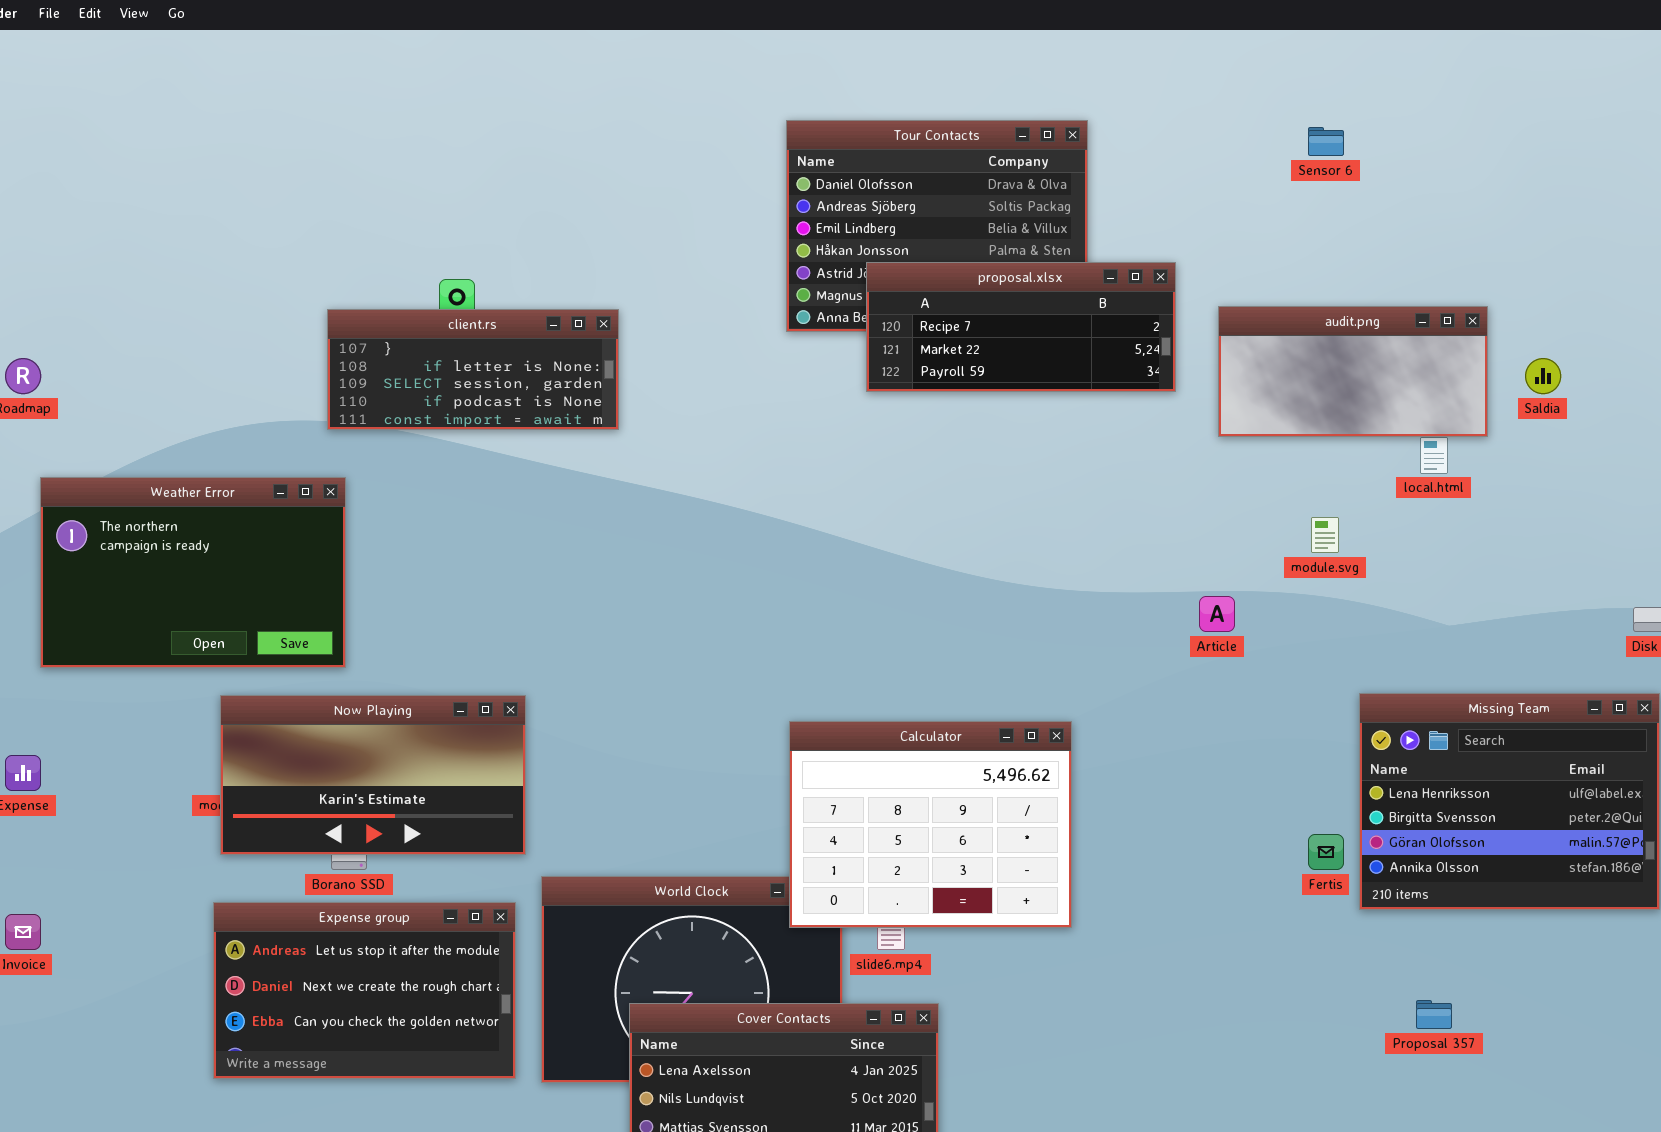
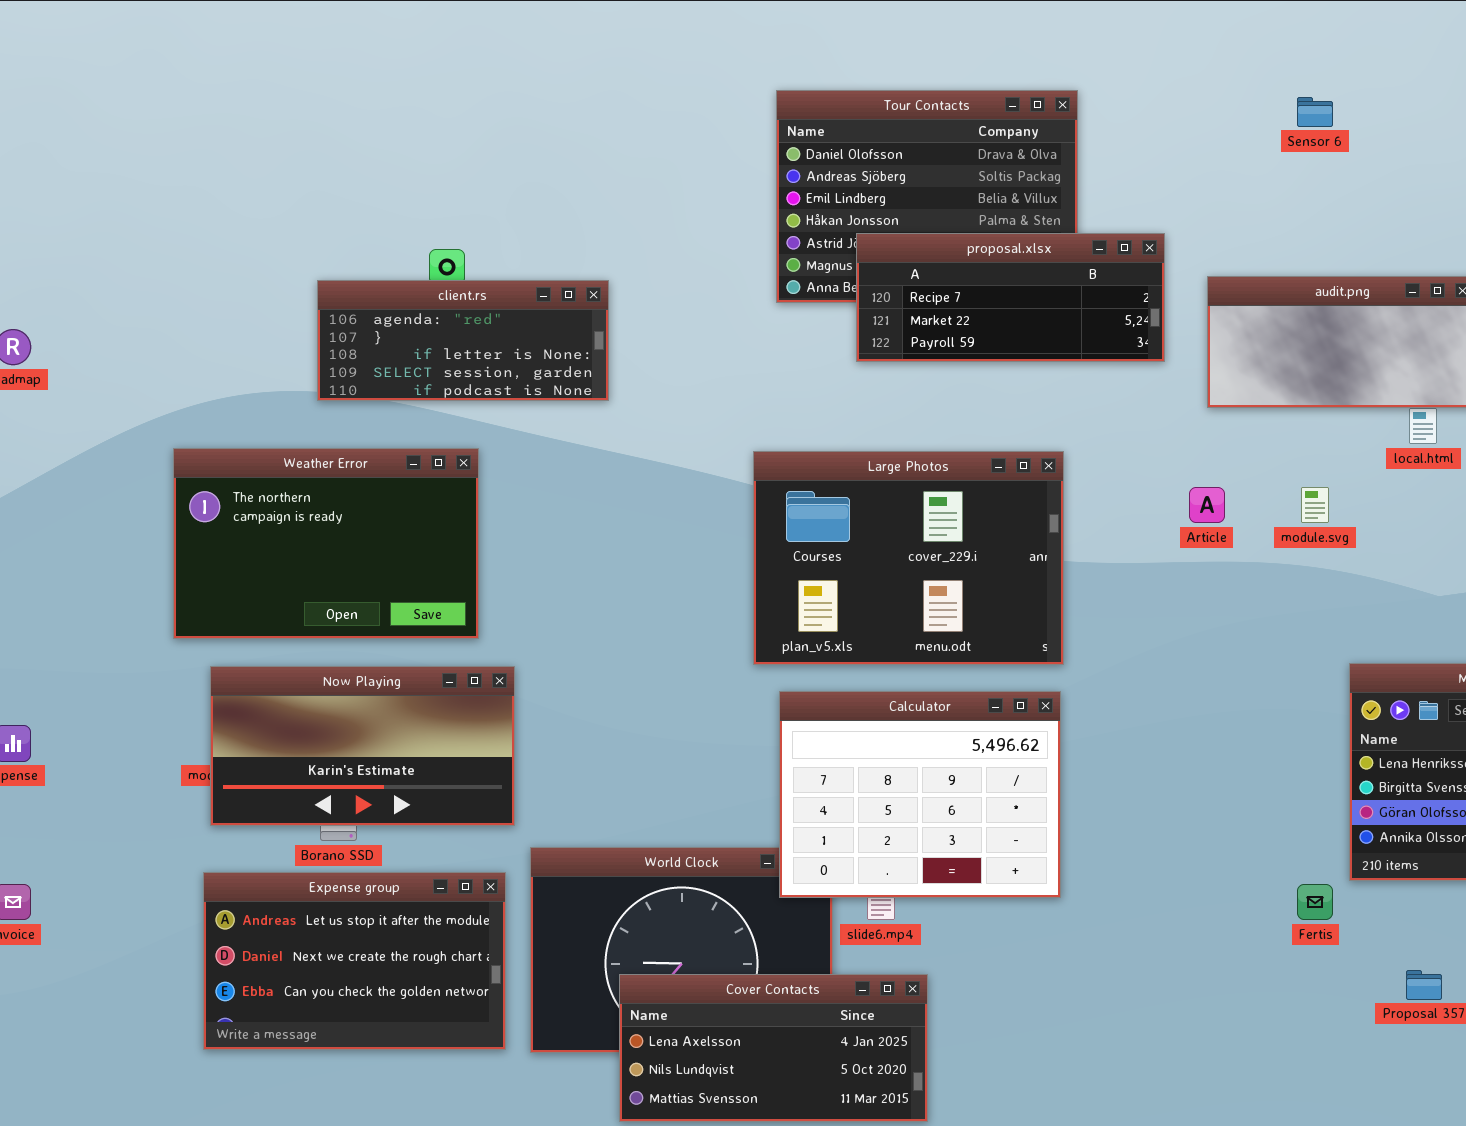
client.rs: [327,309,619,430] -> [317,280,609,401], scrolled up 1 row
Weather Error: [40,477,346,668] -> [173,448,479,639], moved
Large Photos: none -> [753,451,1064,665], opened
Article: [1199,596,1235,632] -> [1189,487,1225,523], moved
Fertis: [1308,834,1344,870] -> [1297,884,1333,920], moved

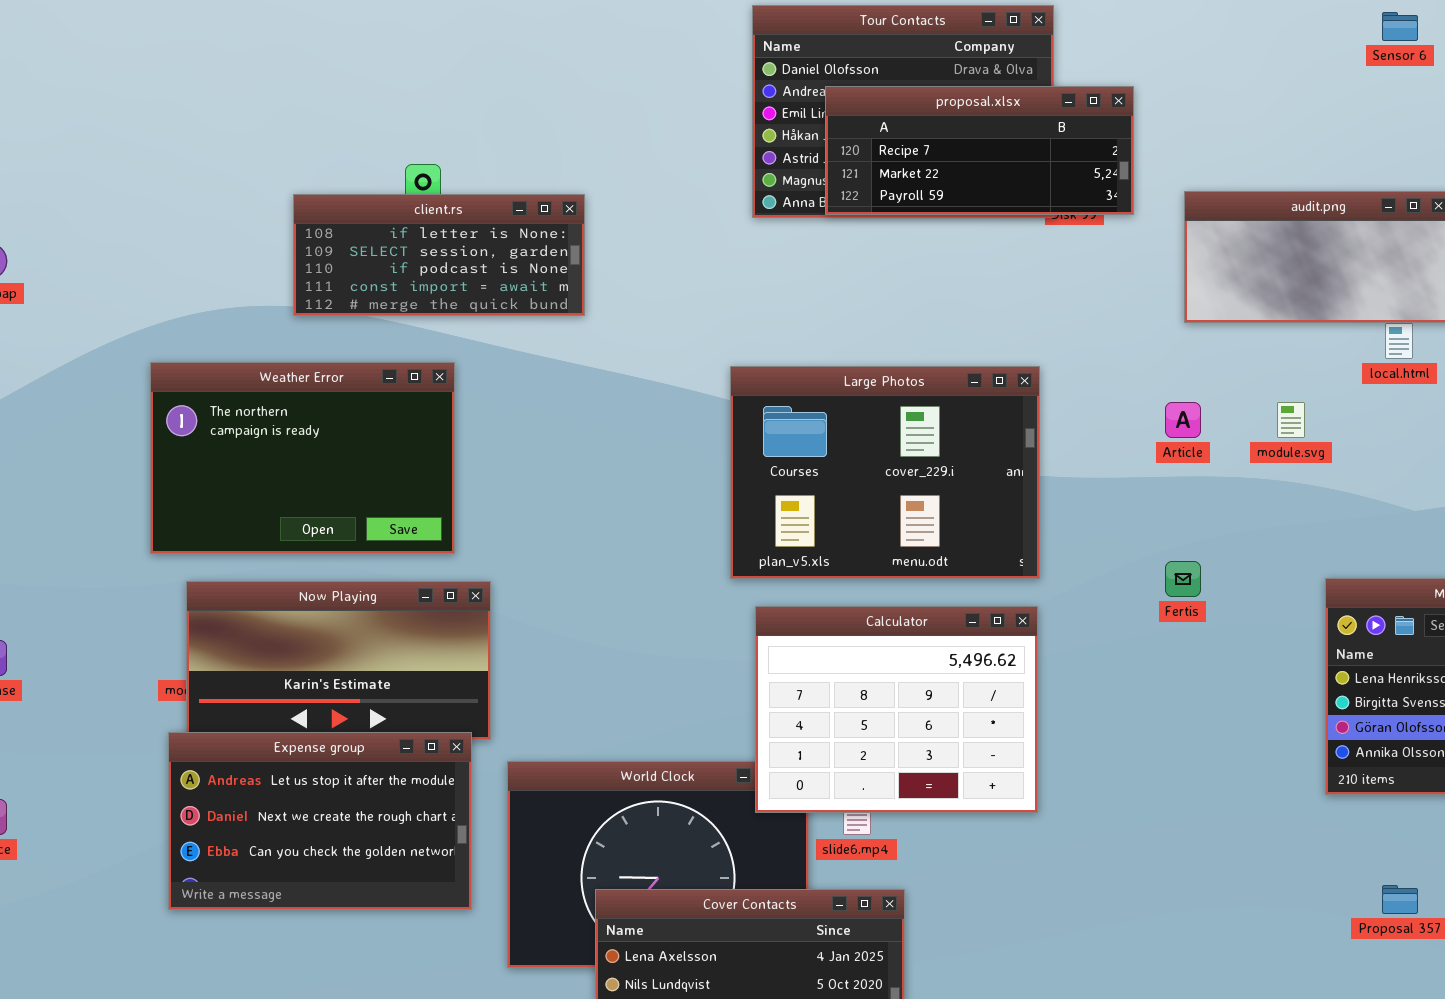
Sensor 6: [1297,97,1333,127] -> [1382,12,1418,41], moved
proposal.xlsx: [856,233,1165,362] -> [825,86,1134,215], moved
client.rs: [317,280,609,401] -> [293,194,585,316], scrolled down 2 rows
Expense group: [203,872,506,1050] -> [168,732,472,910], moved
Fertis: [1297,884,1333,920] -> [1165,561,1201,597], moved

